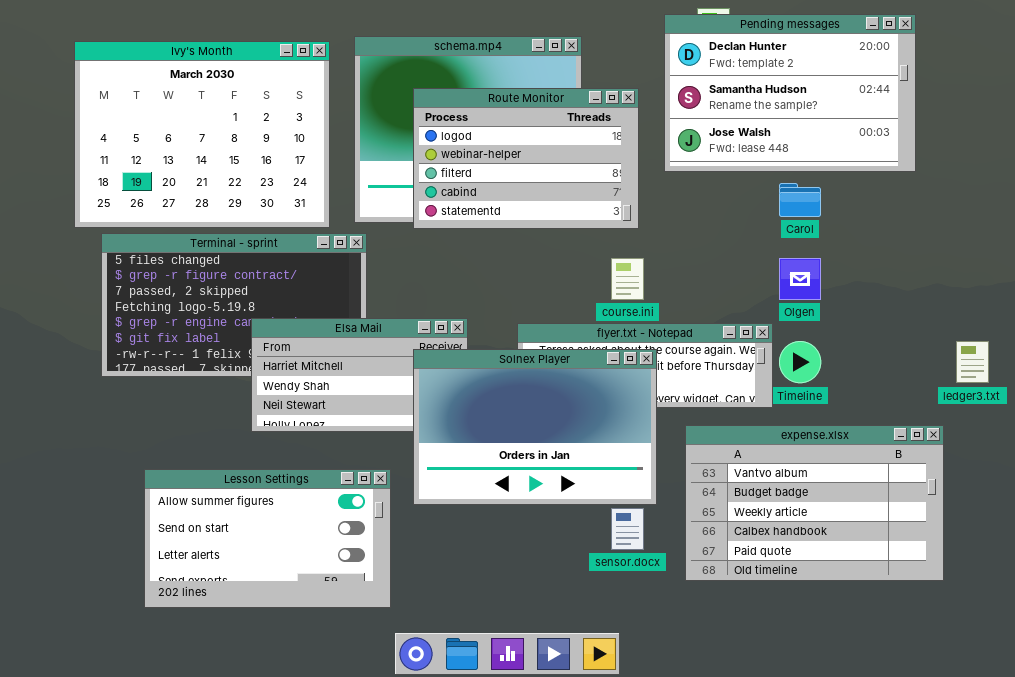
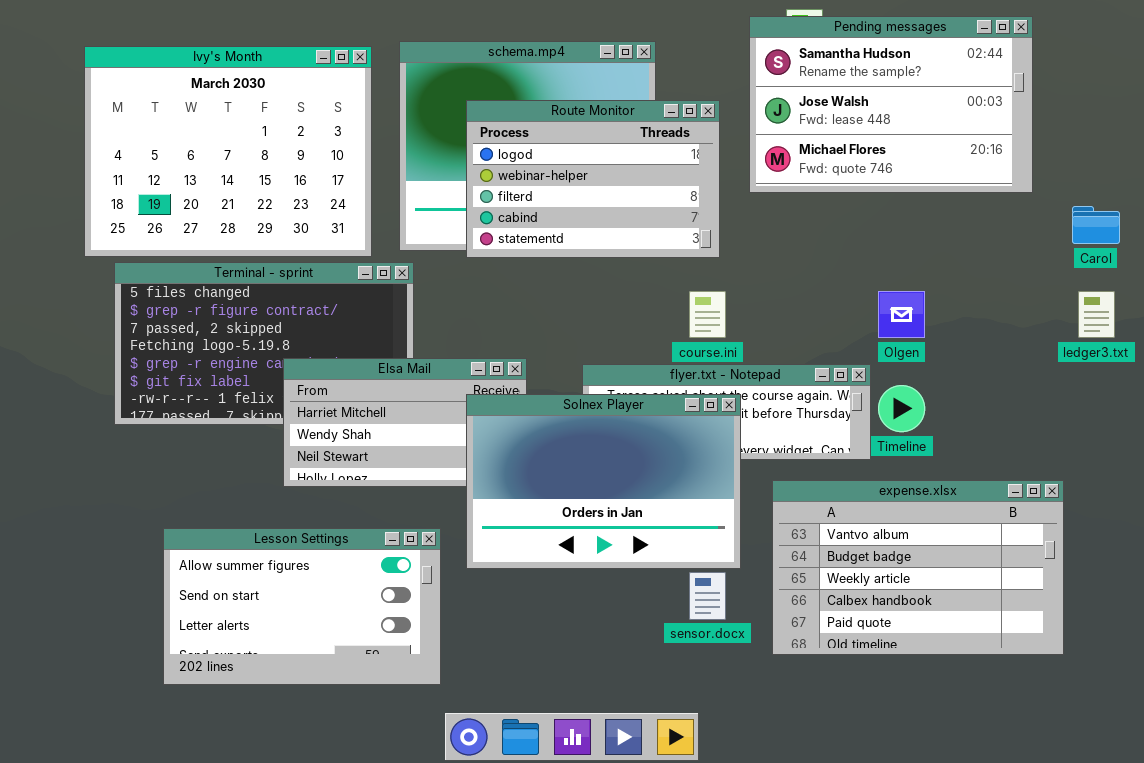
Pending messages: [664,14,916,172] -> [749,16,1033,193], scrolled down 1 row
Carol: [779,183,821,217] -> [1072,206,1120,244], moved
ledger3.txt: [956,341,989,383] -> [1078,291,1115,338], moved

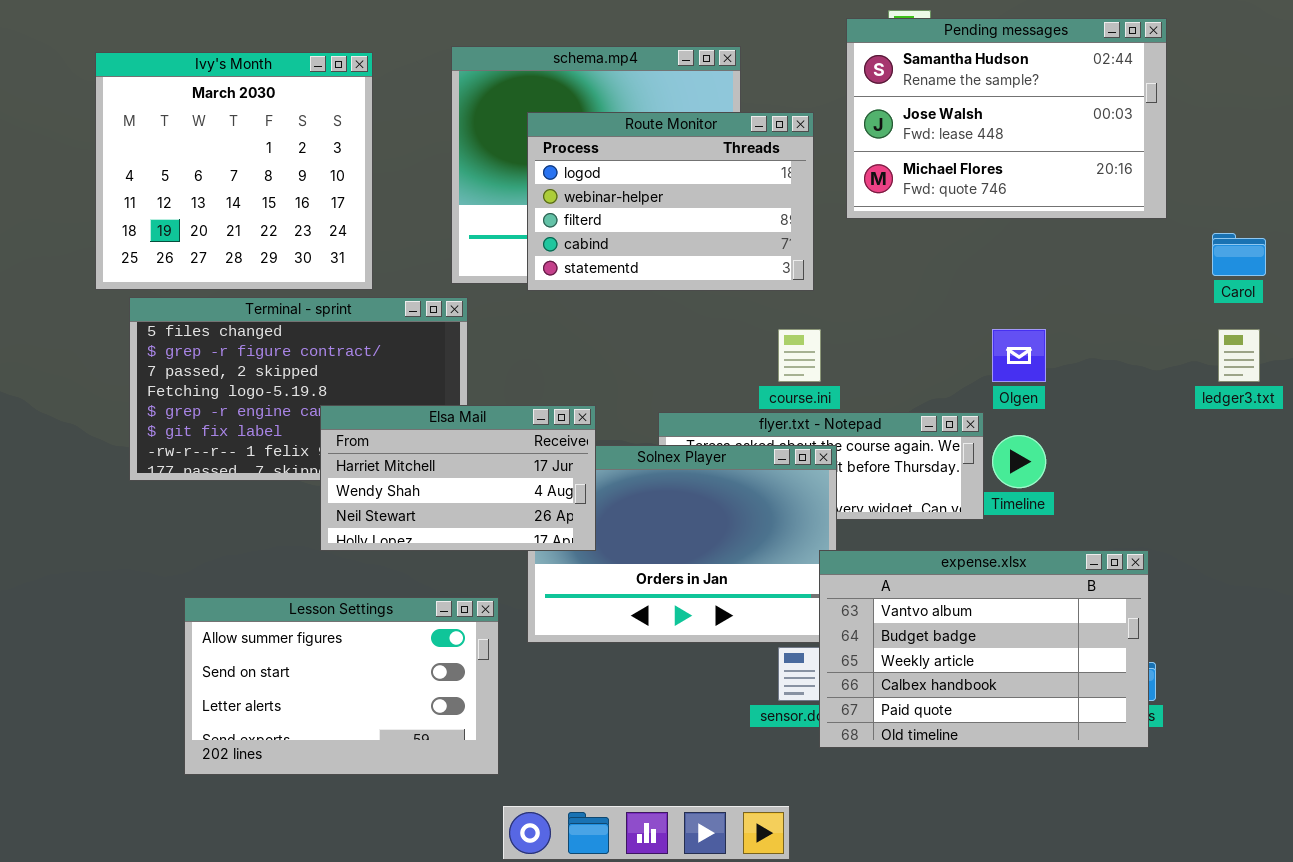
Ivy's Month: [84,46,372,257] -> [95,52,373,290], resized
Elsa Mail: [283,358,527,487] -> [320,405,596,551], raised
expense.xlsx: [772,480,1064,655] -> [819,550,1149,748], moved

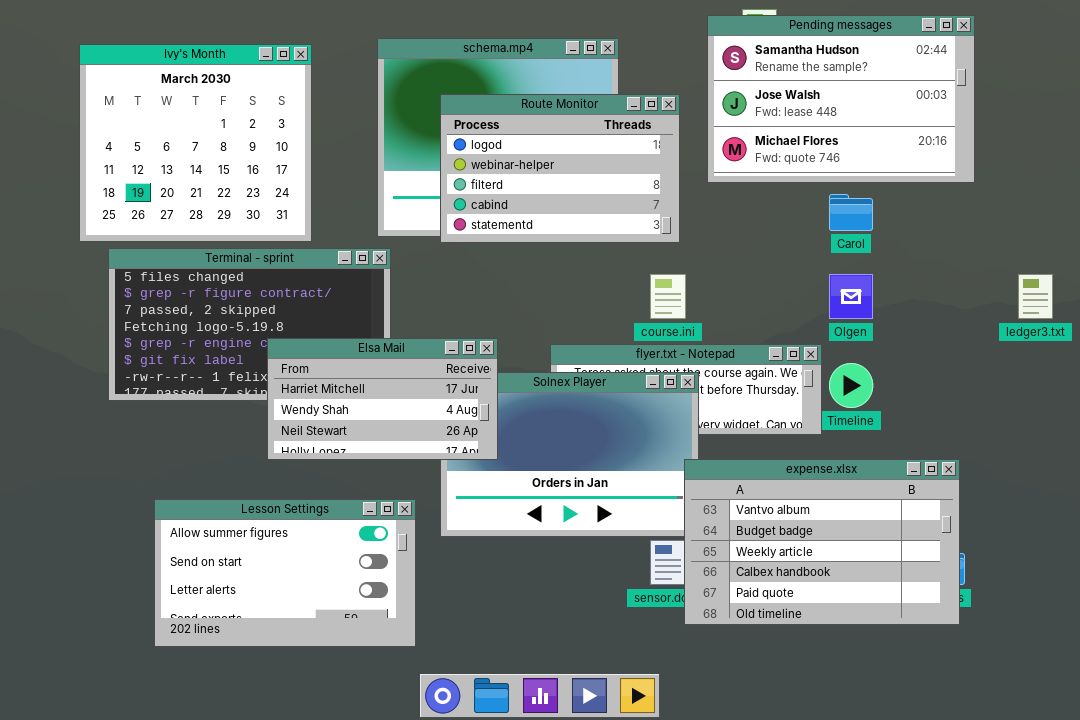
Carol: [1212,233,1266,276] -> [829,194,873,231], moved

